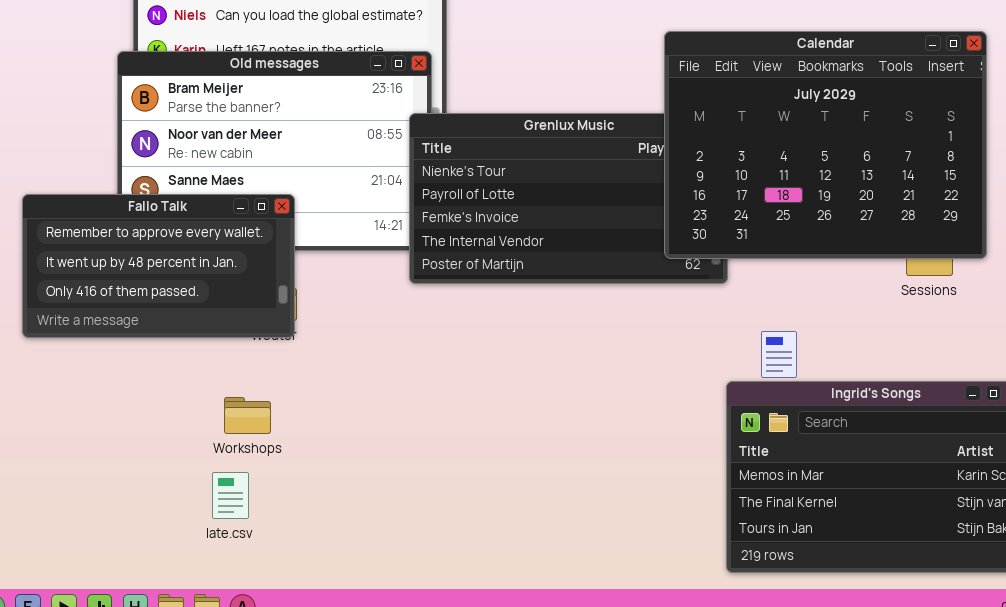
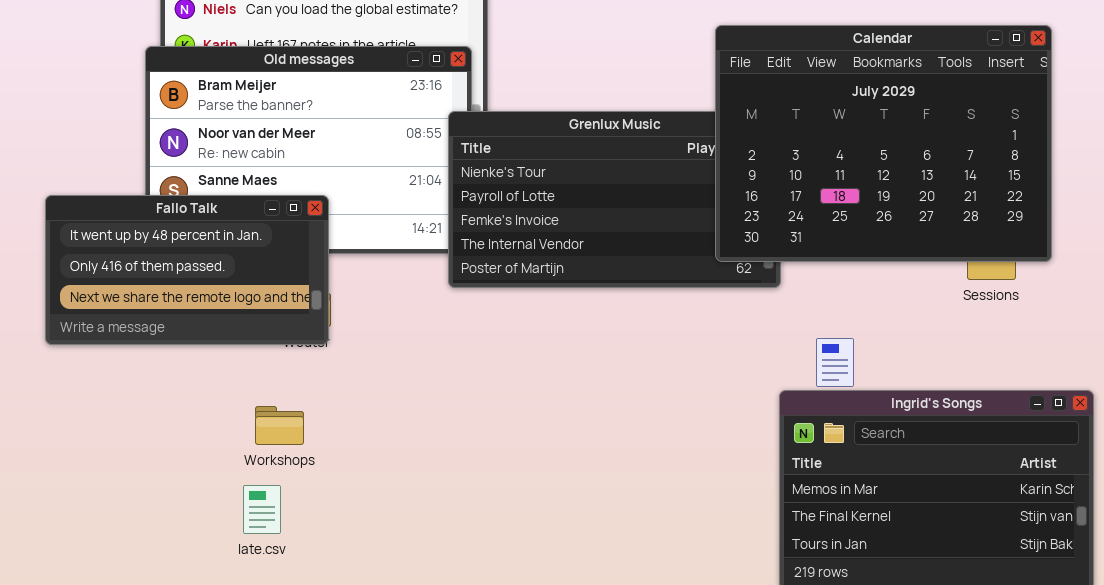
Fallo Talk: [22,194,295,338] -> [45,195,329,345], scrolled down 1 row

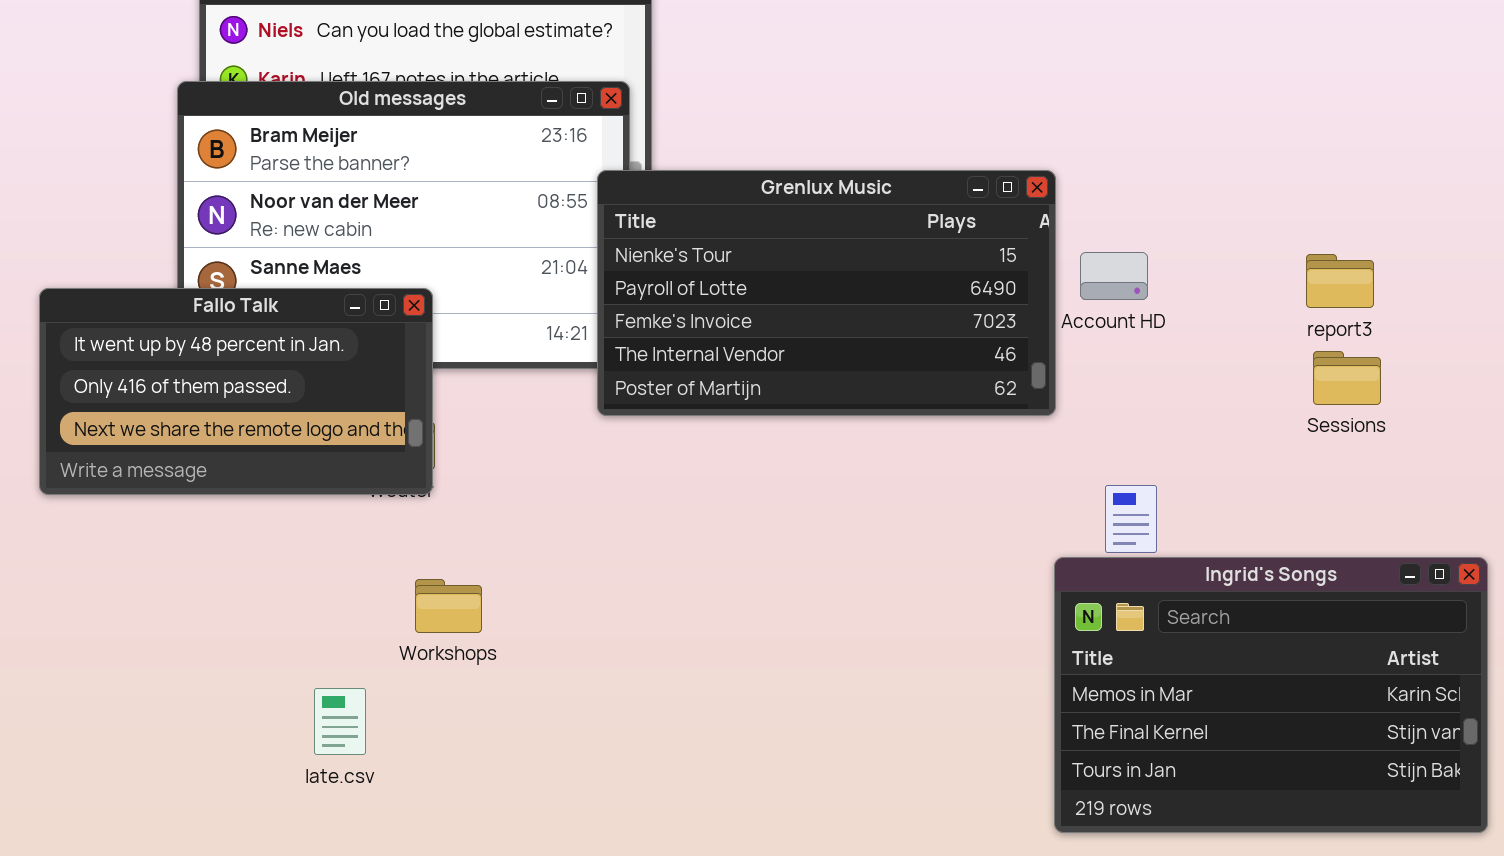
Calendar: [715,25,1052,262] -> none, closed
Workshops: [255,406,304,445] -> [415,579,482,633], moved

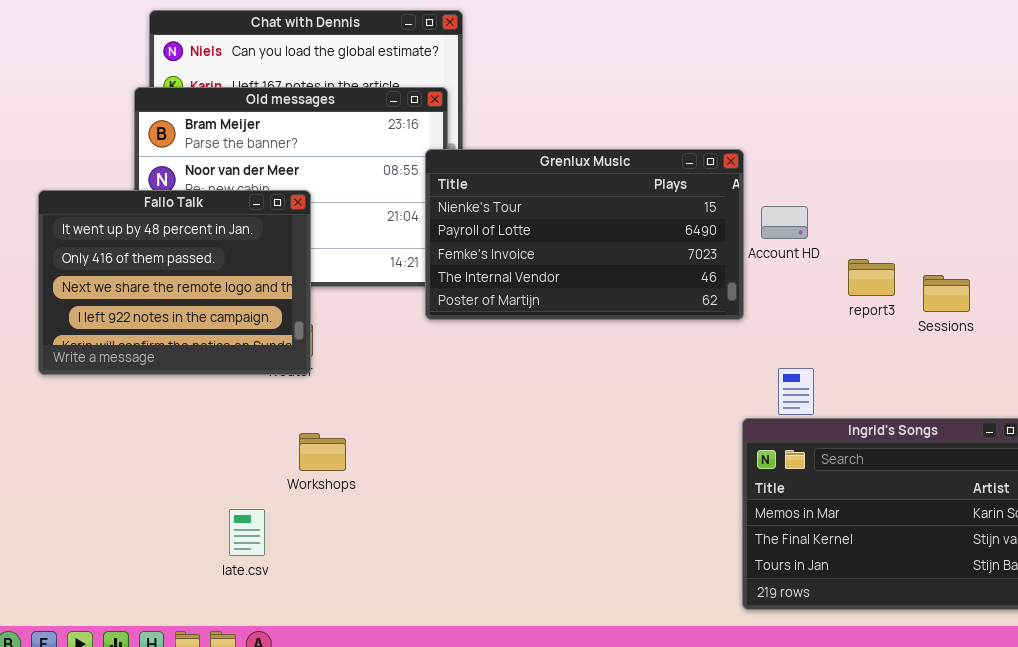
report3: [1306,254,1374,308] -> [848,259,895,296], moved
Fallo Talk: [39,288,433,495] -> [38,190,311,375], resized

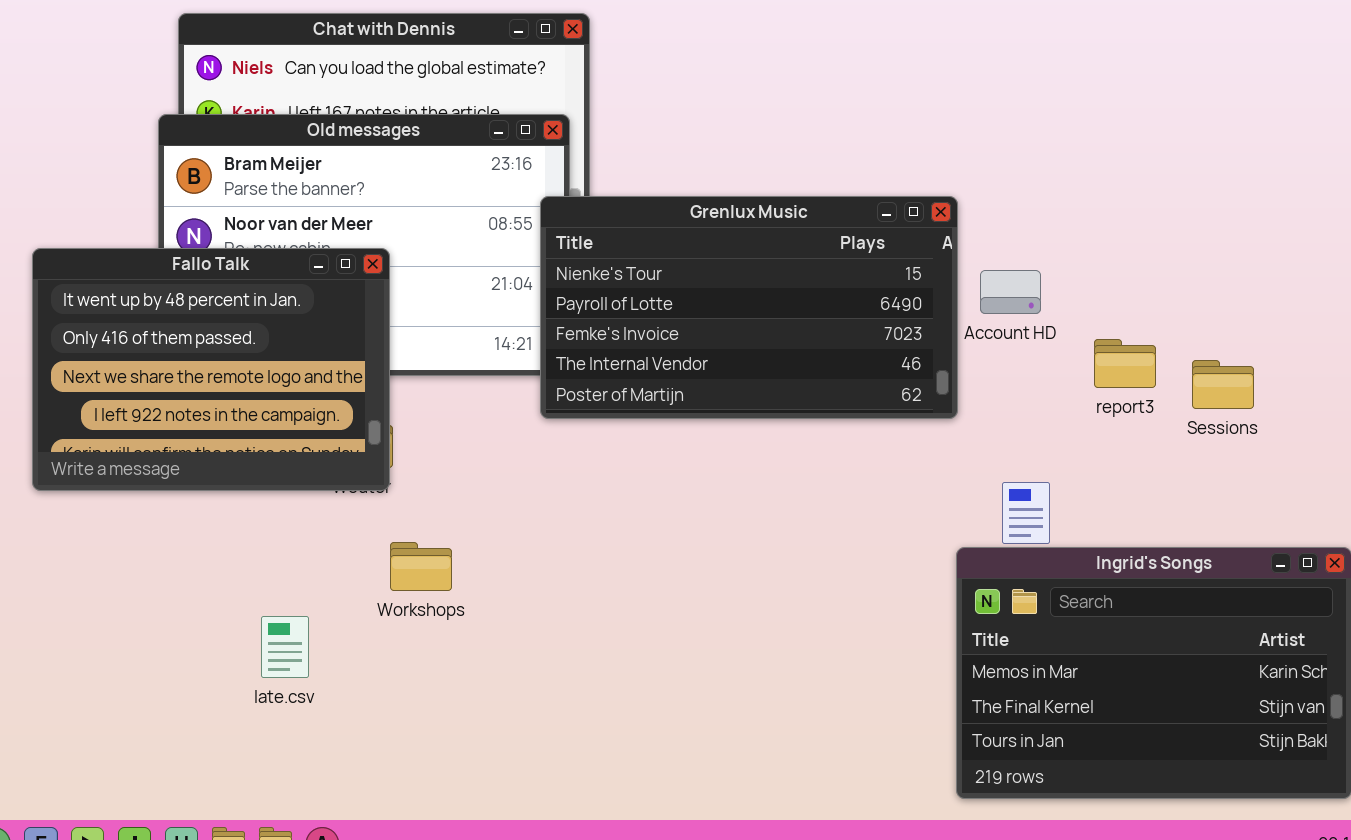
Workshops: [299,433,346,471] -> [390,542,452,591], moved
late.csv: [229,509,265,556] -> [261,616,309,678], moved

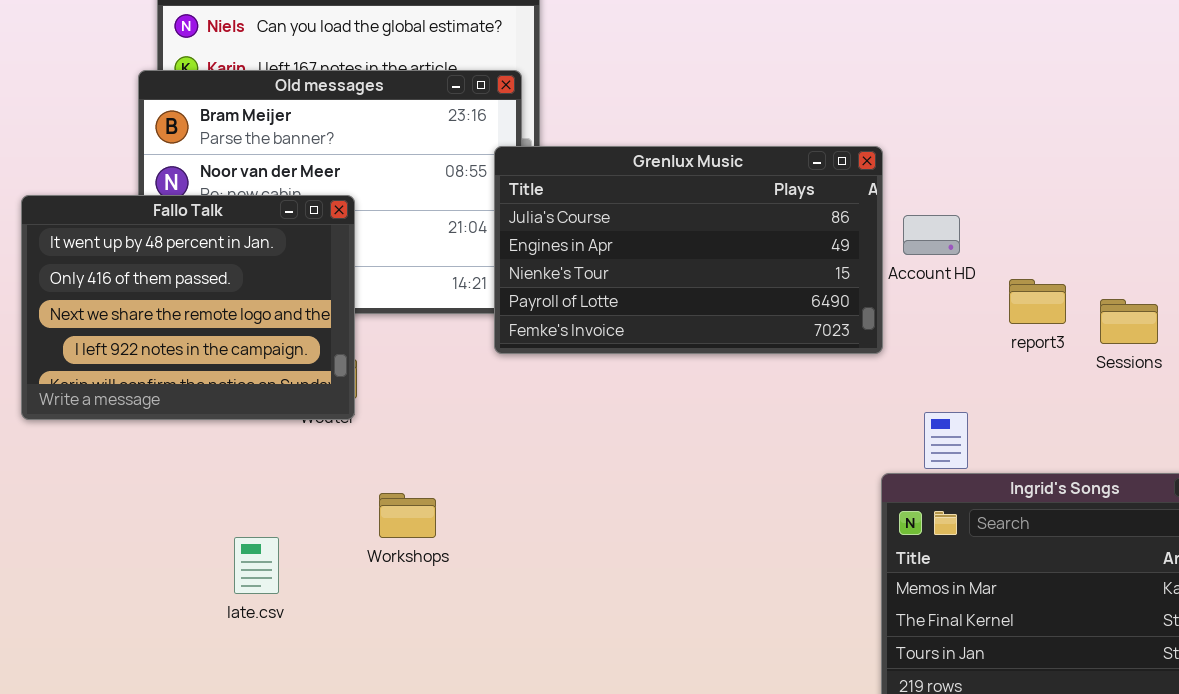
Grenlux Music: [540,196,958,419] -> [494,146,883,354], scrolled up 2 rows
Workshops: [390,542,452,591] -> [379,493,436,538], moved

